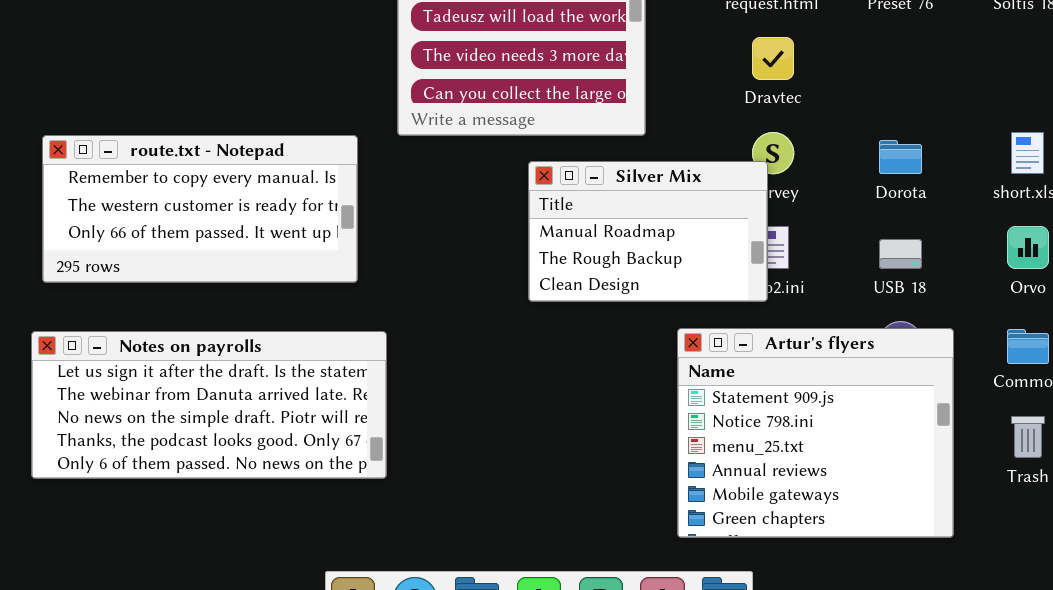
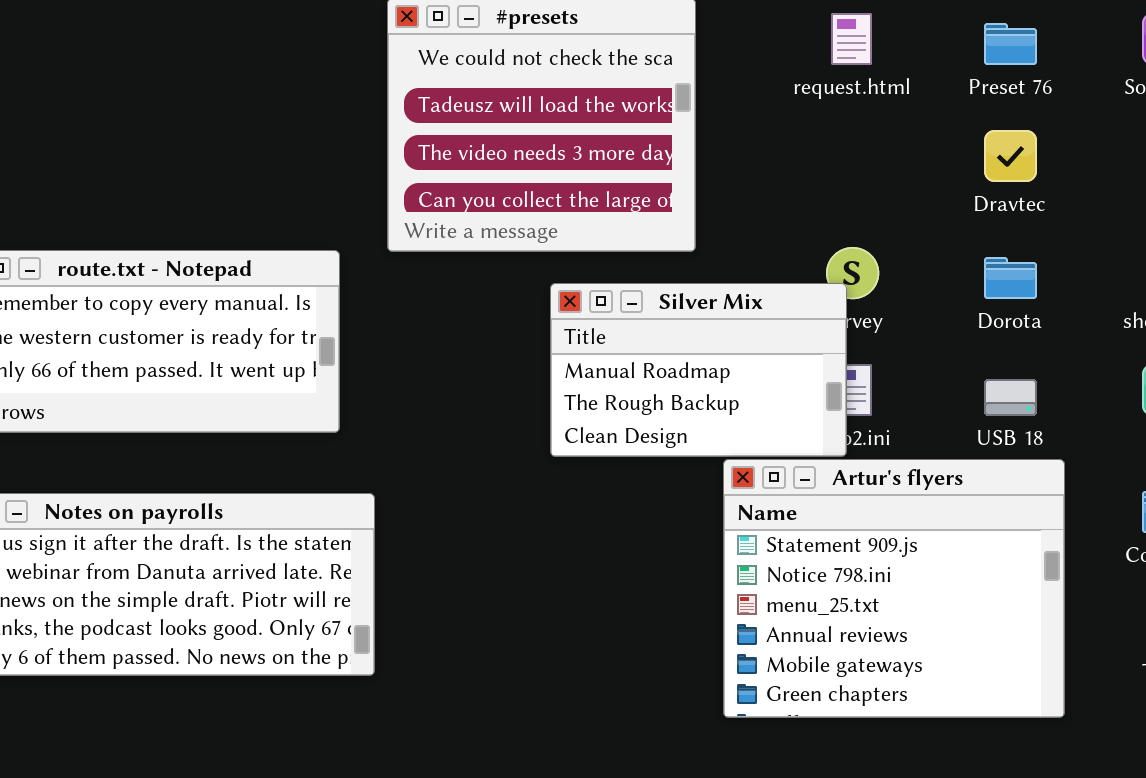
Dravtec: [752,37,794,80] -> [984,130,1037,182], moved
Artur's flyers: [677,328,954,538] -> [723,459,1065,718], moved

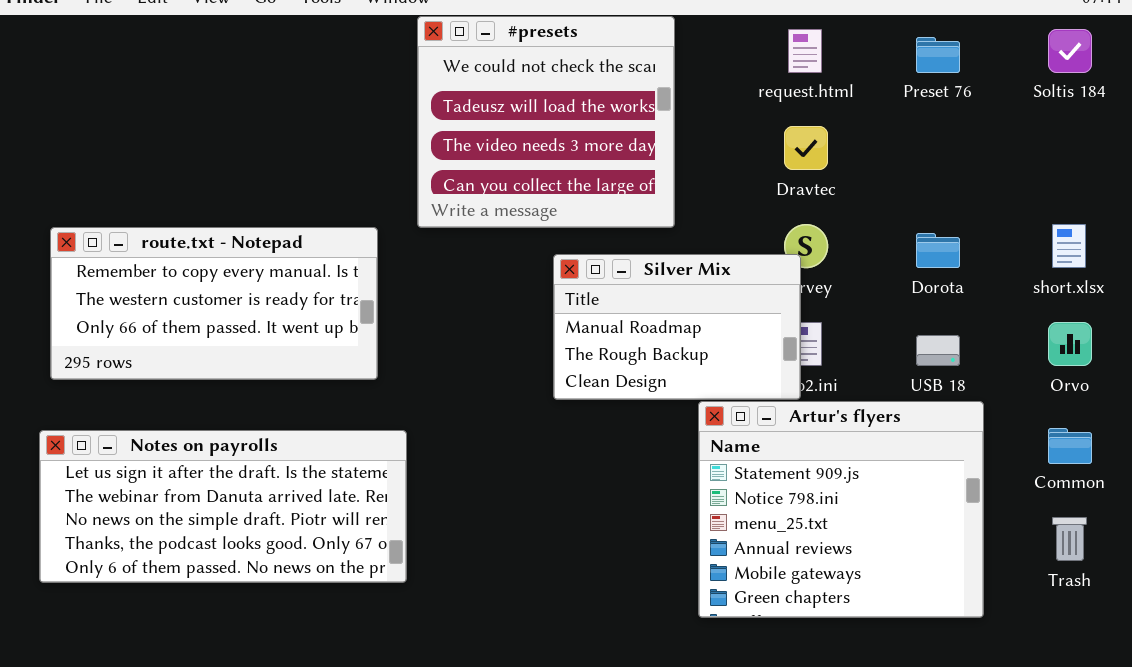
Dravtec: [984,130,1037,182] -> [784,126,828,170], moved

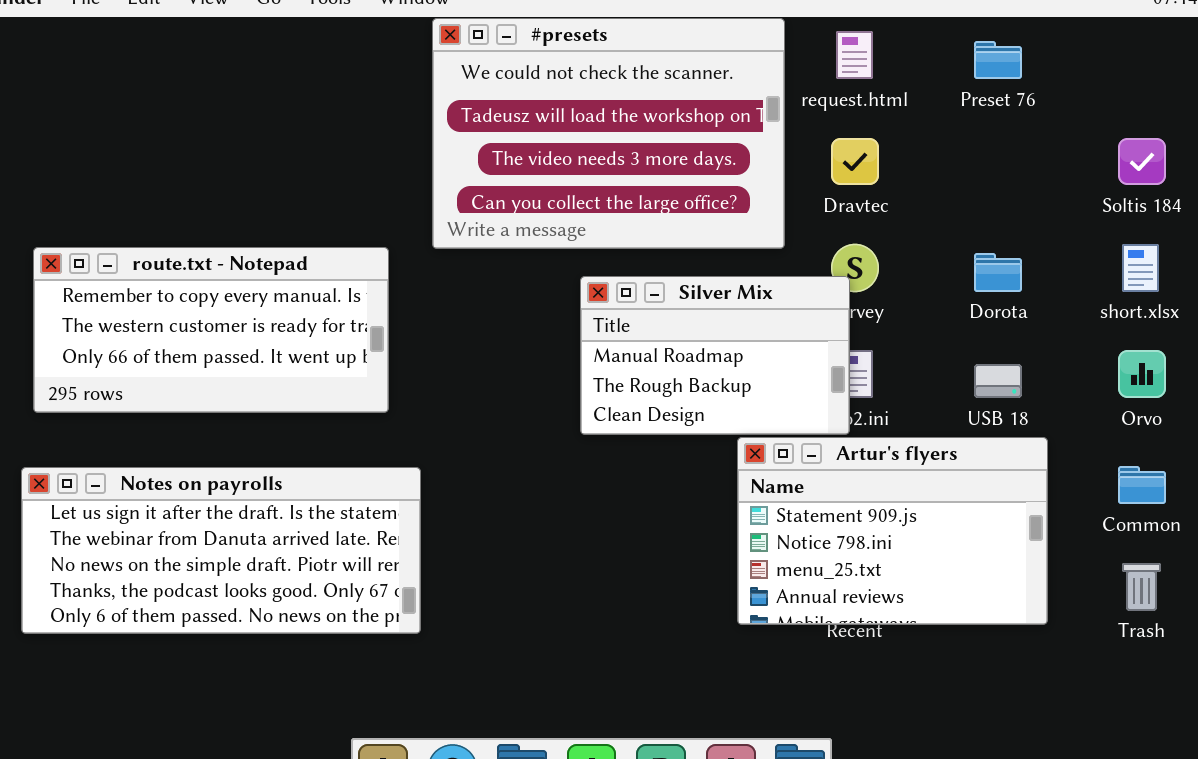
#presets: [417,16,675,228] -> [432,18,785,249], resized
Soltis 184: [1048,29,1092,73] -> [1118,138,1166,185], moved
Artur's flyers: [698,401,984,618] -> [737,437,1048,625], resized

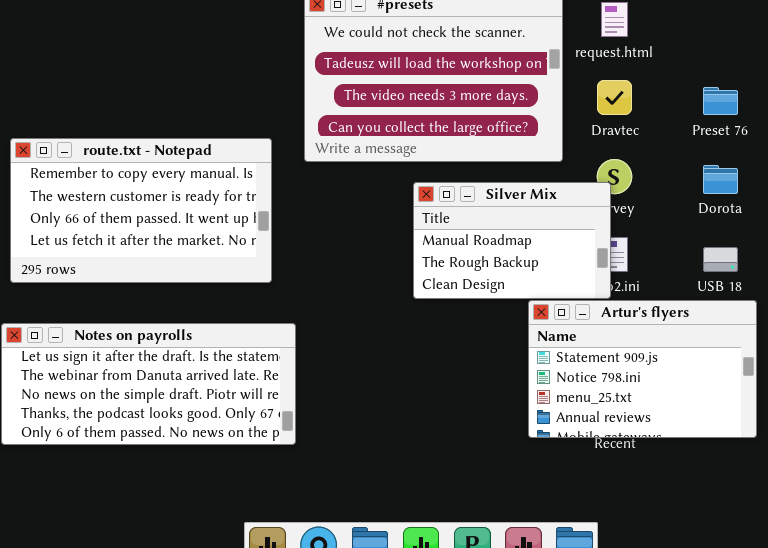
Preset 76: [974,41,1022,79] -> [703,87,738,115], moved
route.txt - Notepad: [33,247,389,413] -> [10,138,272,283], resized

